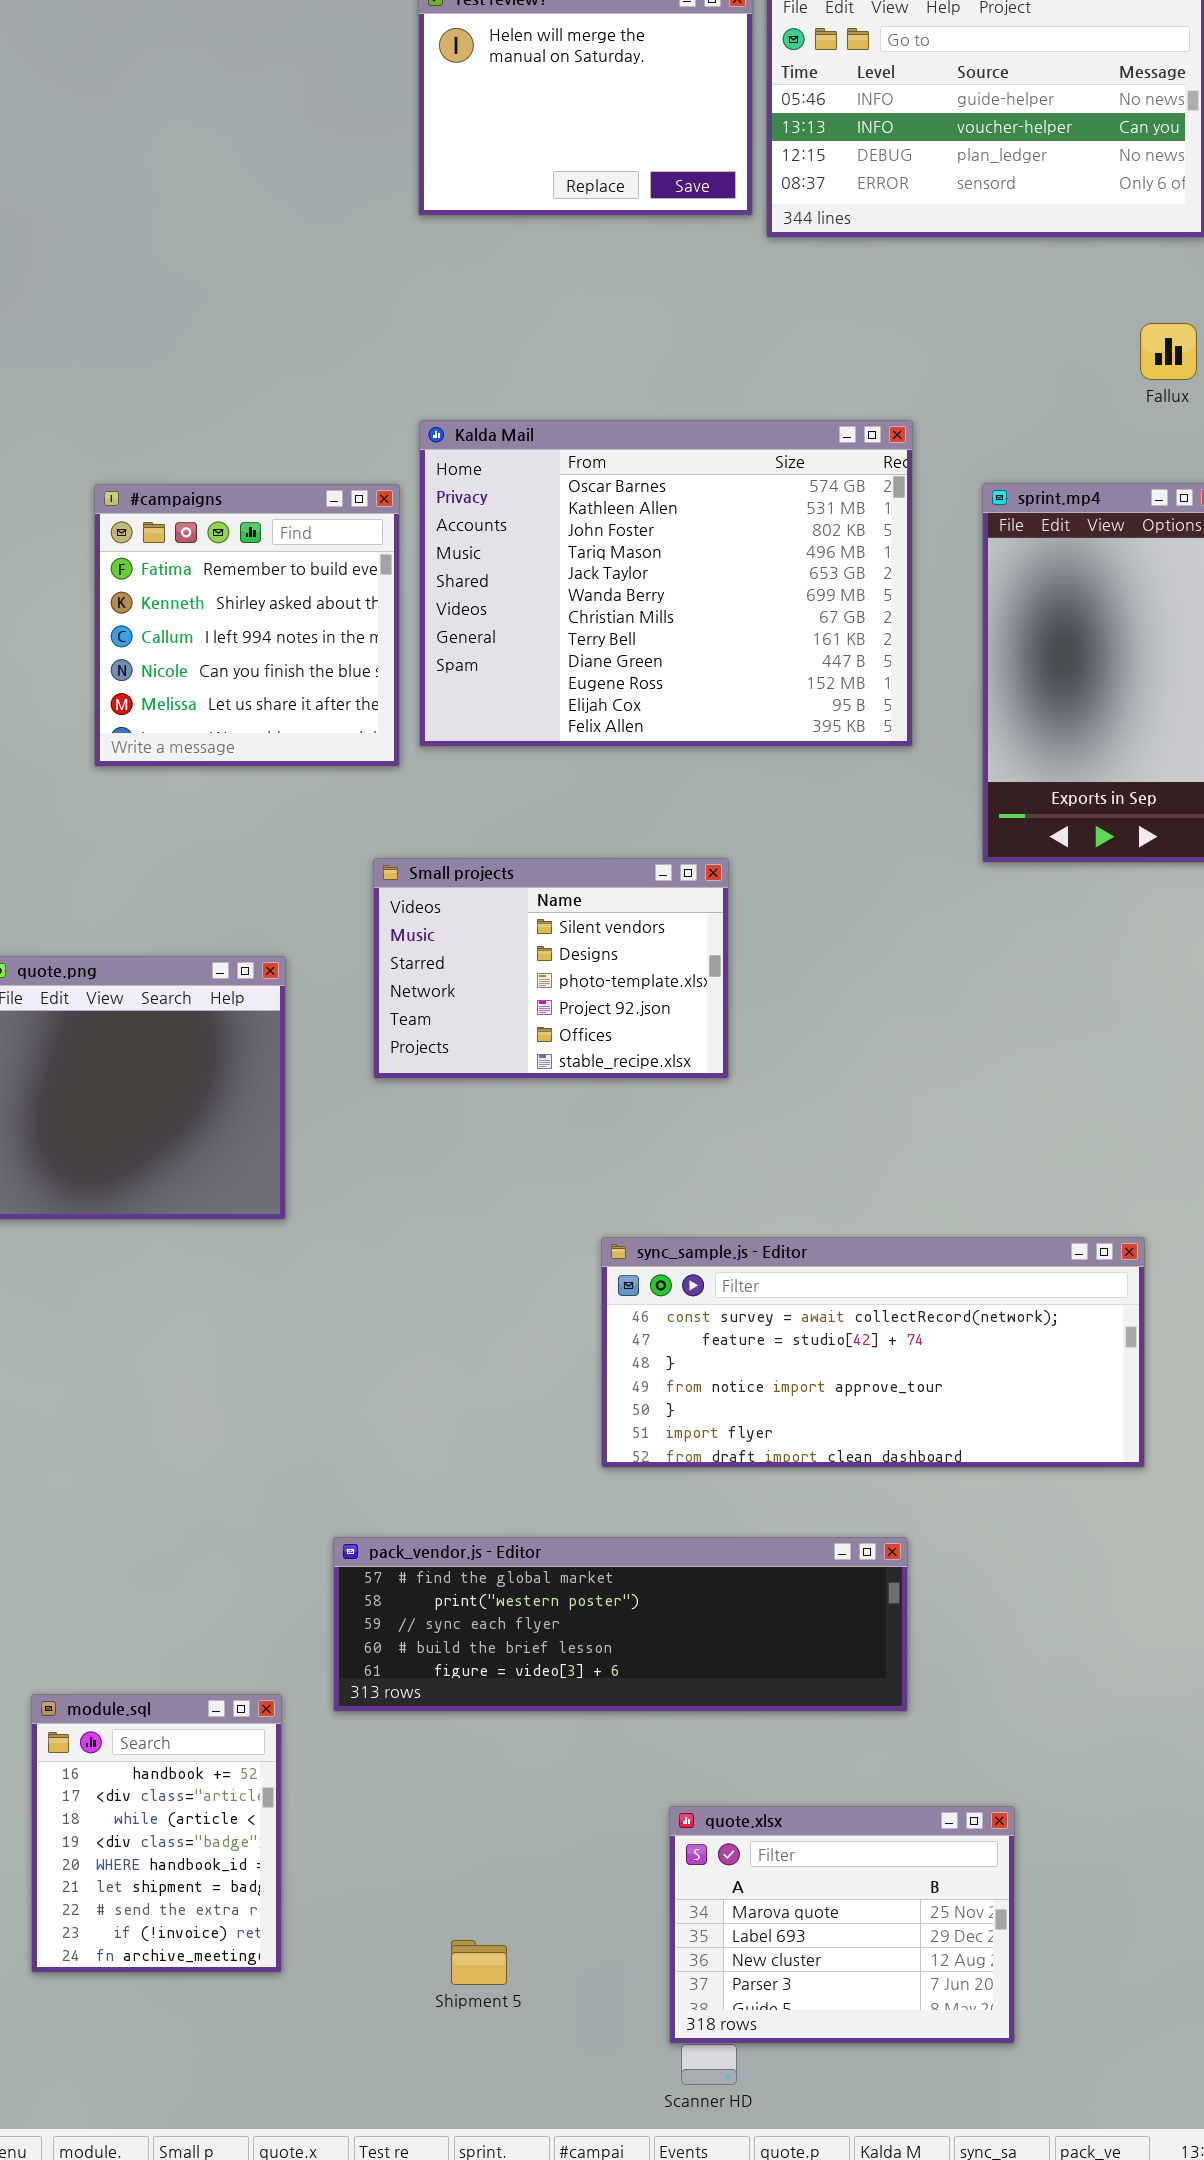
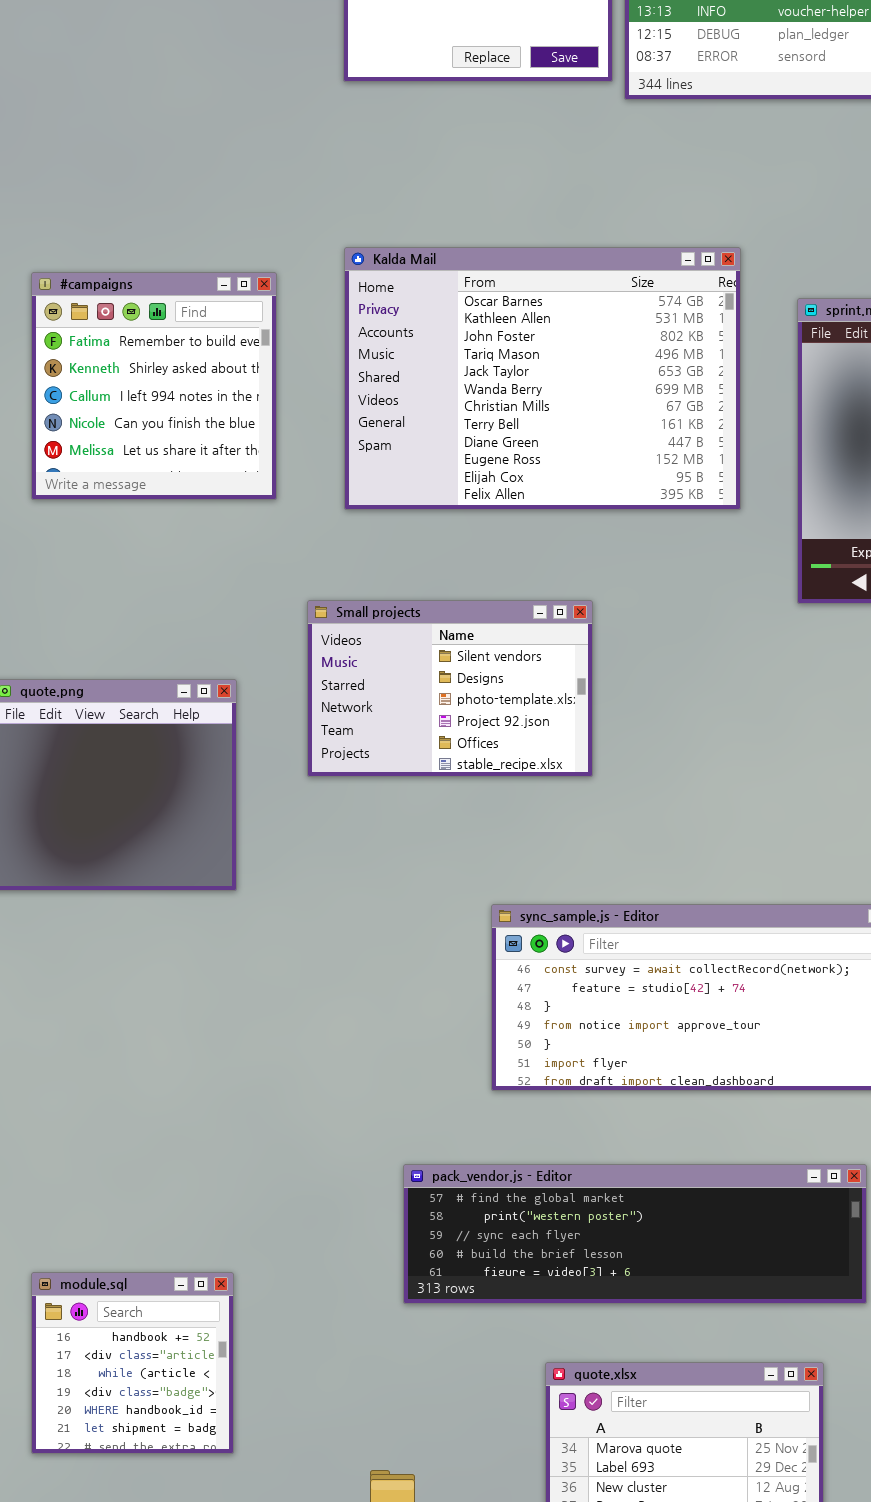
#campaigns: [94,484,400,767] -> [31,272,277,500], moved
pack_vendor.js - Editor: [333,1537,908,1712] -> [403,1164,867,1304], moved
module.sql: [31,1694,282,1973] -> [31,1272,234,1454], resized

